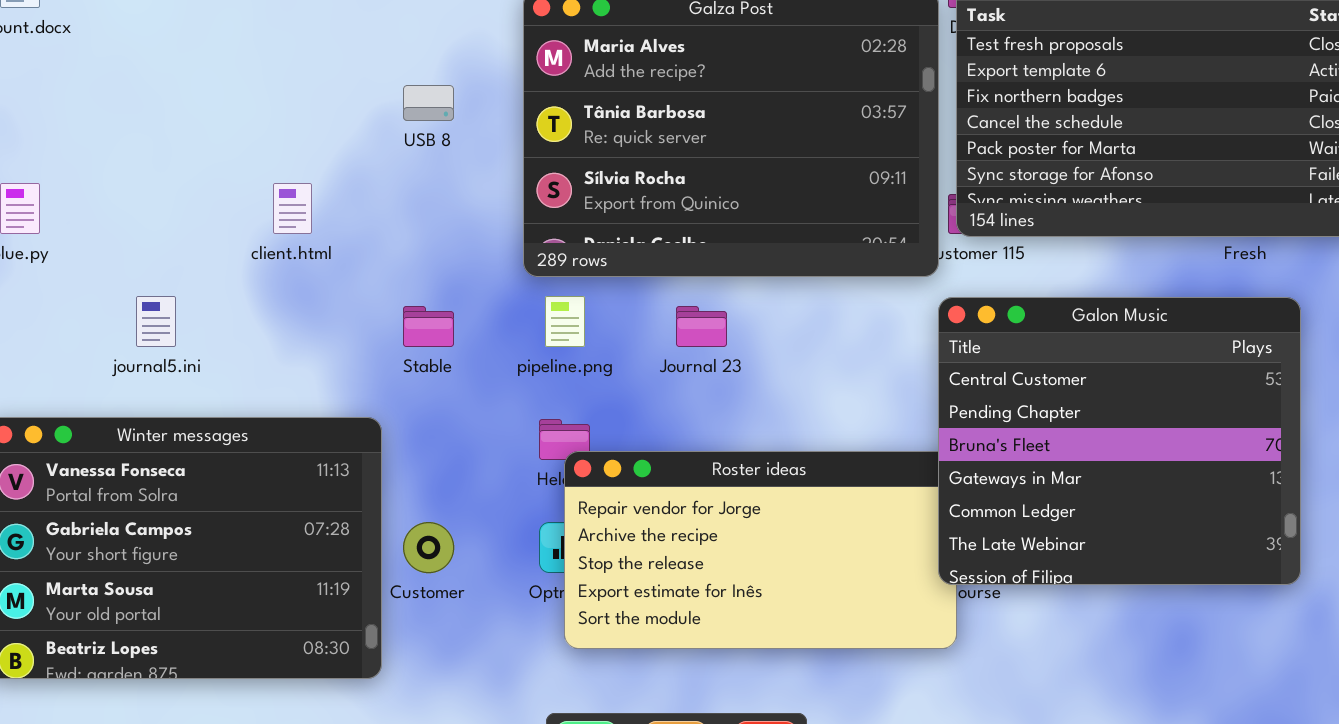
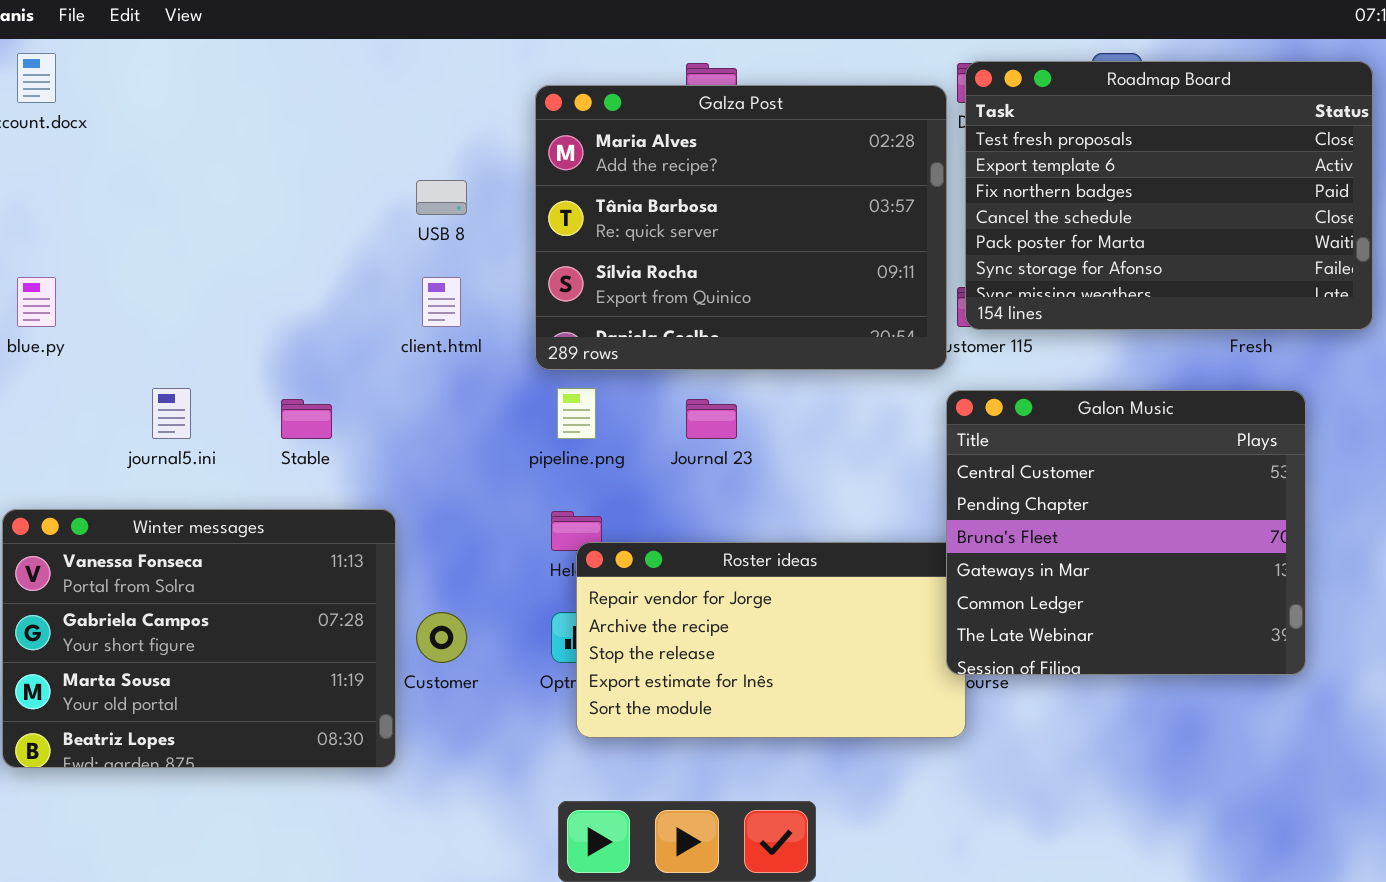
client.html: [273,183,312,234] -> [422,277,461,327], moved
Stable: [403,306,454,347] -> [281,399,332,439], moved

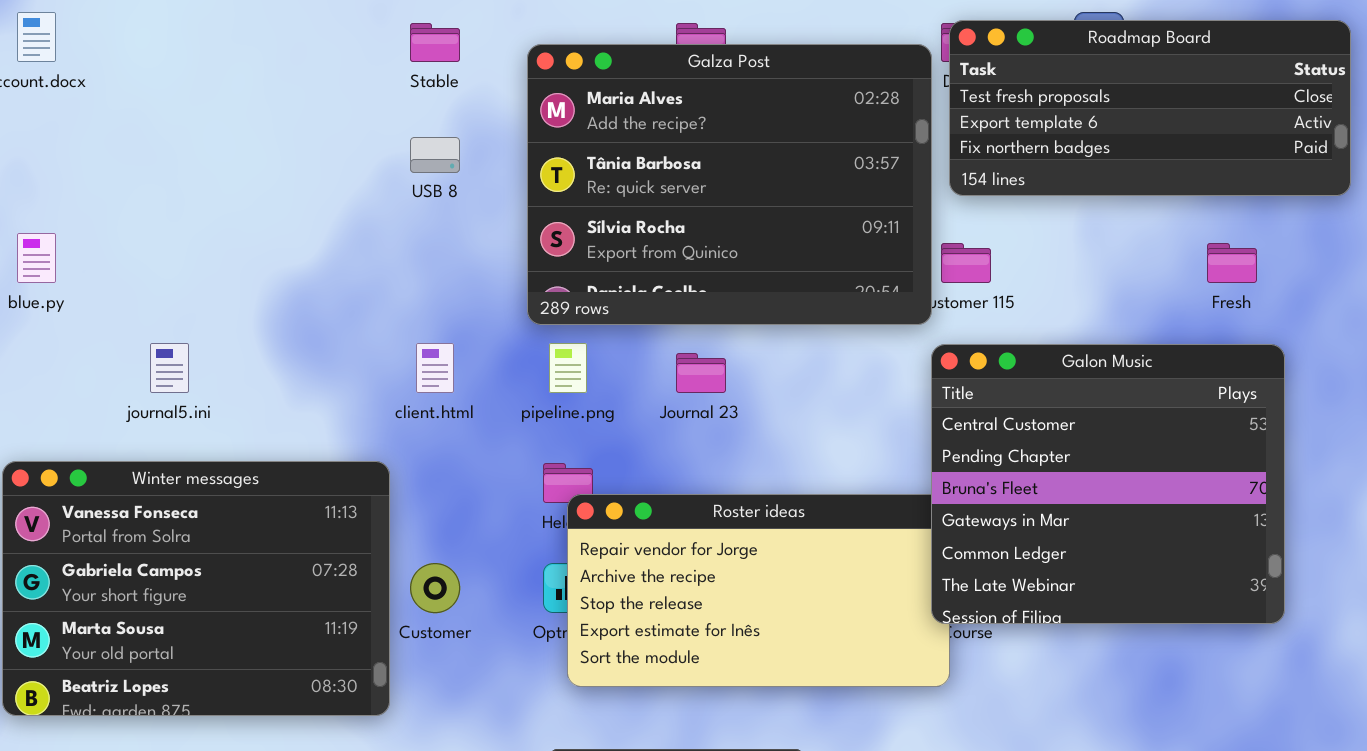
Roadmap Board: [965,61,1373,330] -> [949,20,1351,196], resized
client.html: [422,277,461,327] -> [416,343,454,393], moved
Stable: [281,399,332,439] -> [410,23,460,62], moved

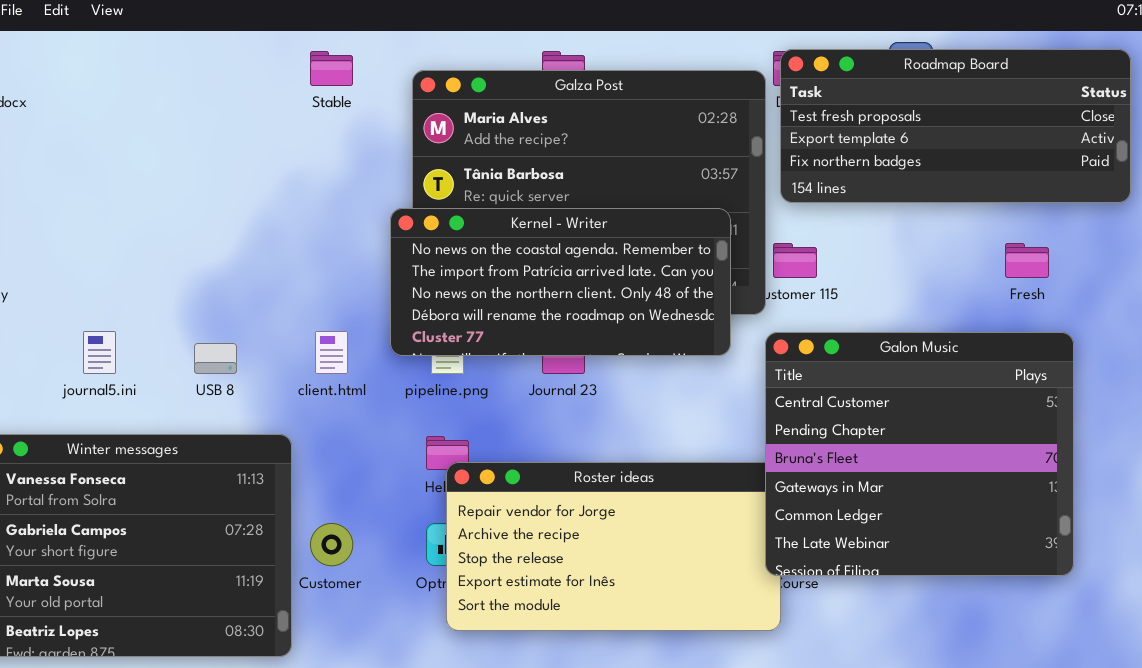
USB 8: [410,137,460,173] -> [194,343,237,374], moved
Kernel - Writer: none -> [390,208,731,356], opened

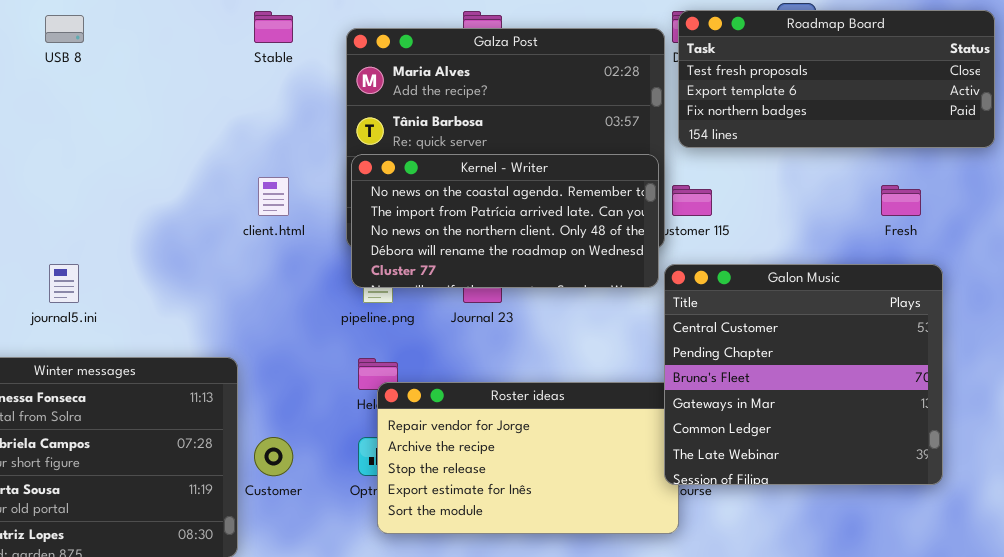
Kernel - Writer: [390,208,731,356] -> [351,154,659,288], moved
client.html: [315,331,348,374] -> [258,177,289,216], moved
USB 8: [194,343,237,374] -> [45,15,84,43], moved

